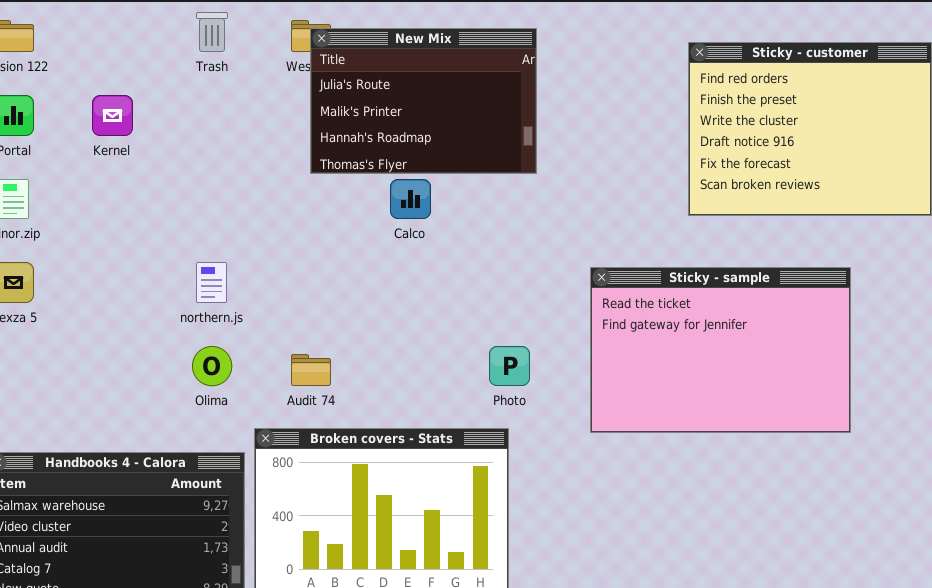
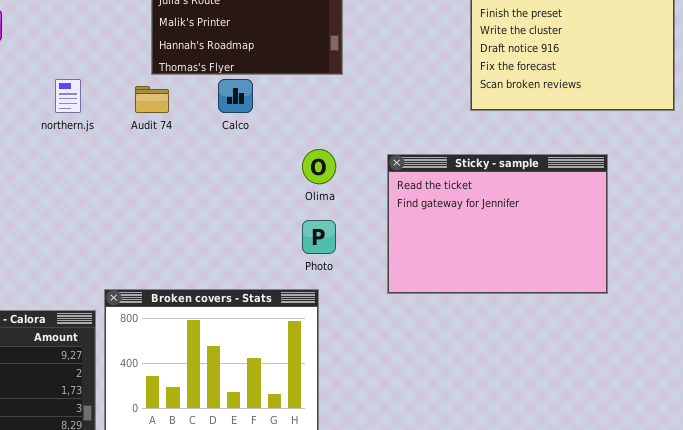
northern.js: [196,262,227,303] -> [55,79,81,113], moved
Olima: [192,346,232,386] -> [302,149,336,184], moved
Audit 74: [291,354,331,386] -> [135,86,169,113], moved

